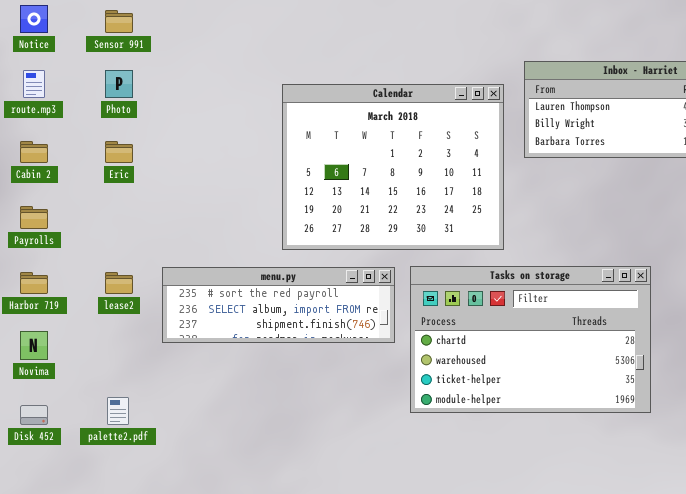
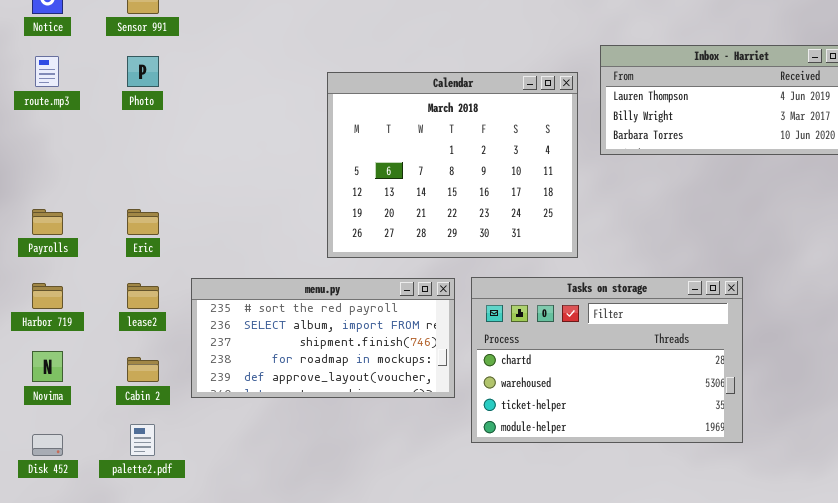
Cabin 2: [20,141,48,163] -> [127,357,159,382], moved
Eric: [105,141,133,163] -> [127,209,159,235], moved
menu.py: [162,267,395,343] -> [191,278,455,398], resized

